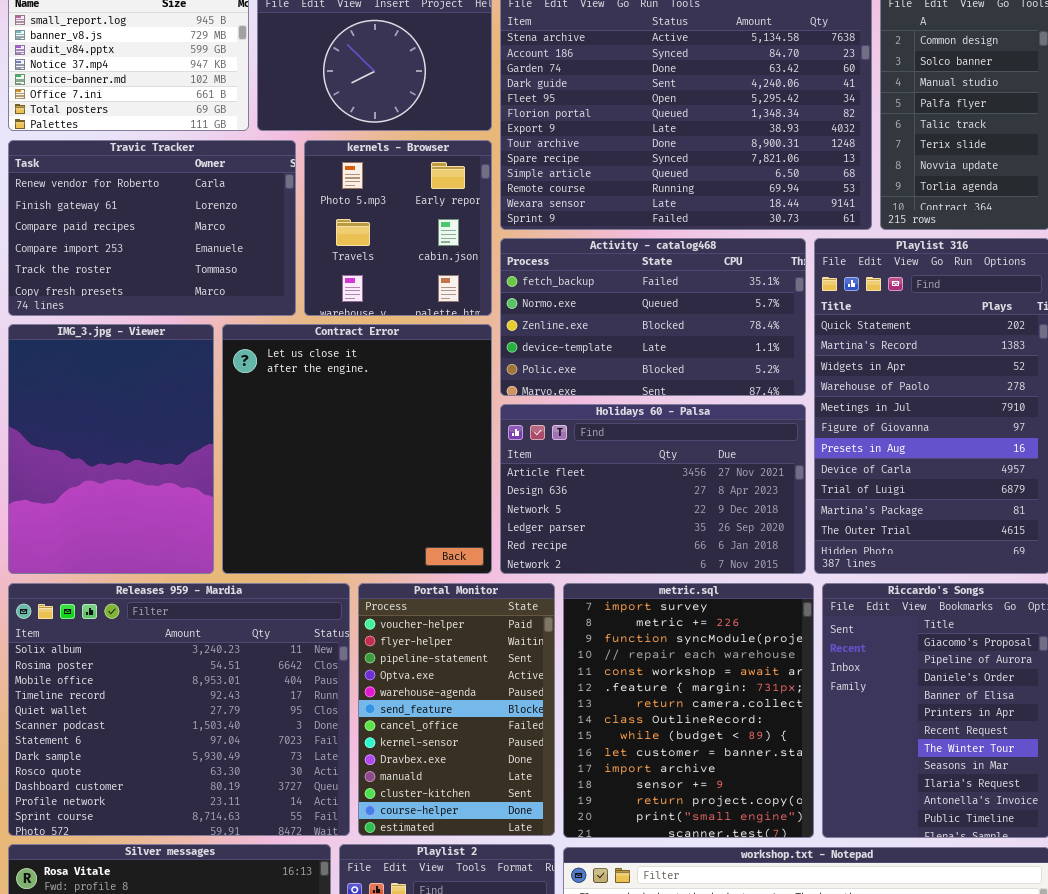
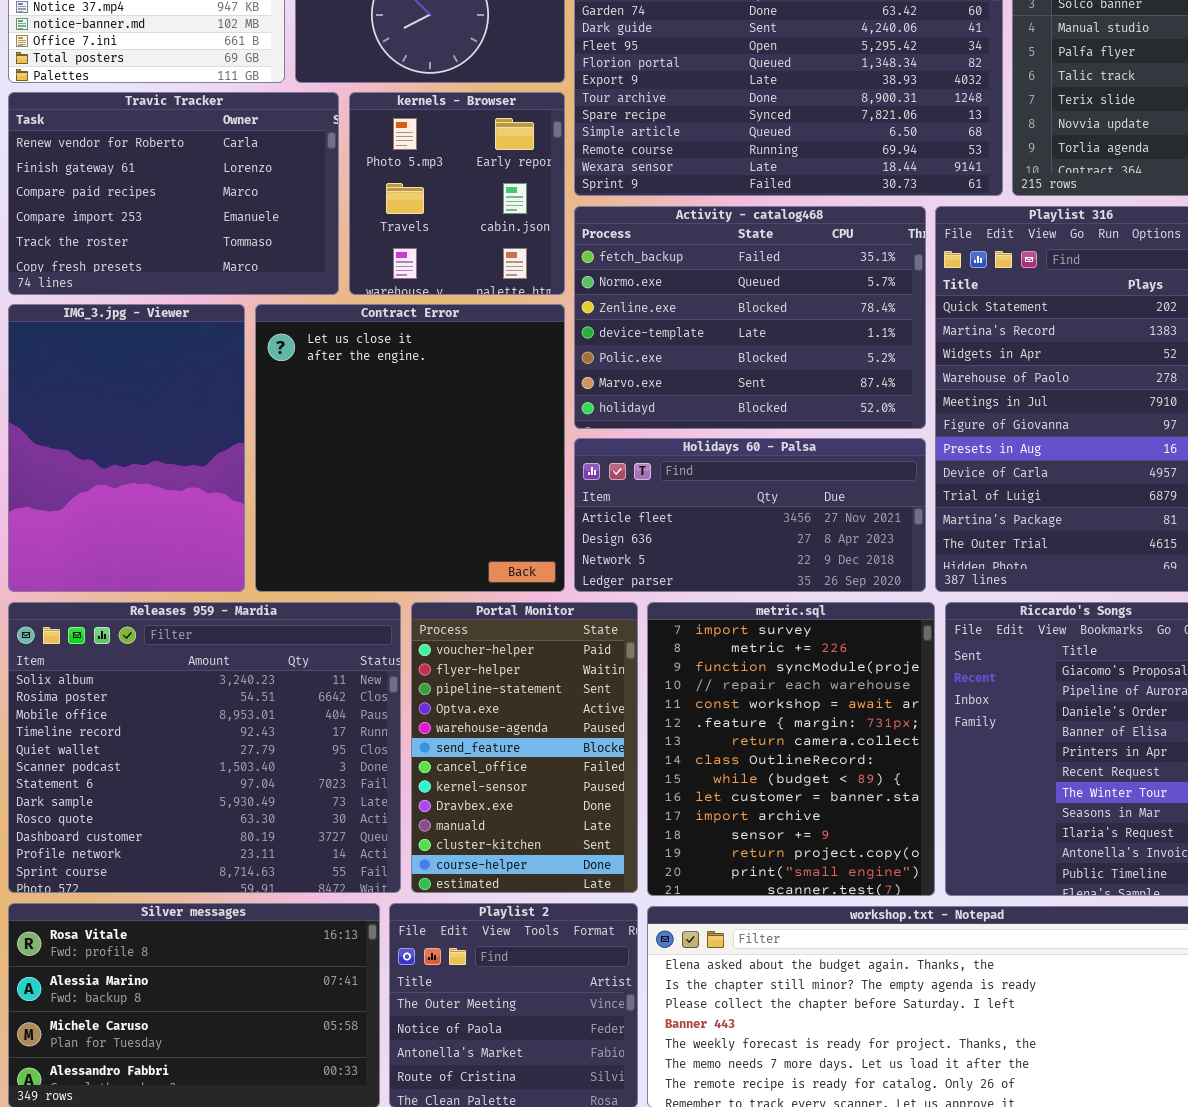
Activity - catalog468: [500,238,806,396] -> [574,206,926,429], resized
Holidays 60 - Palsa: [500,404,806,574] -> [574,438,926,592], resized

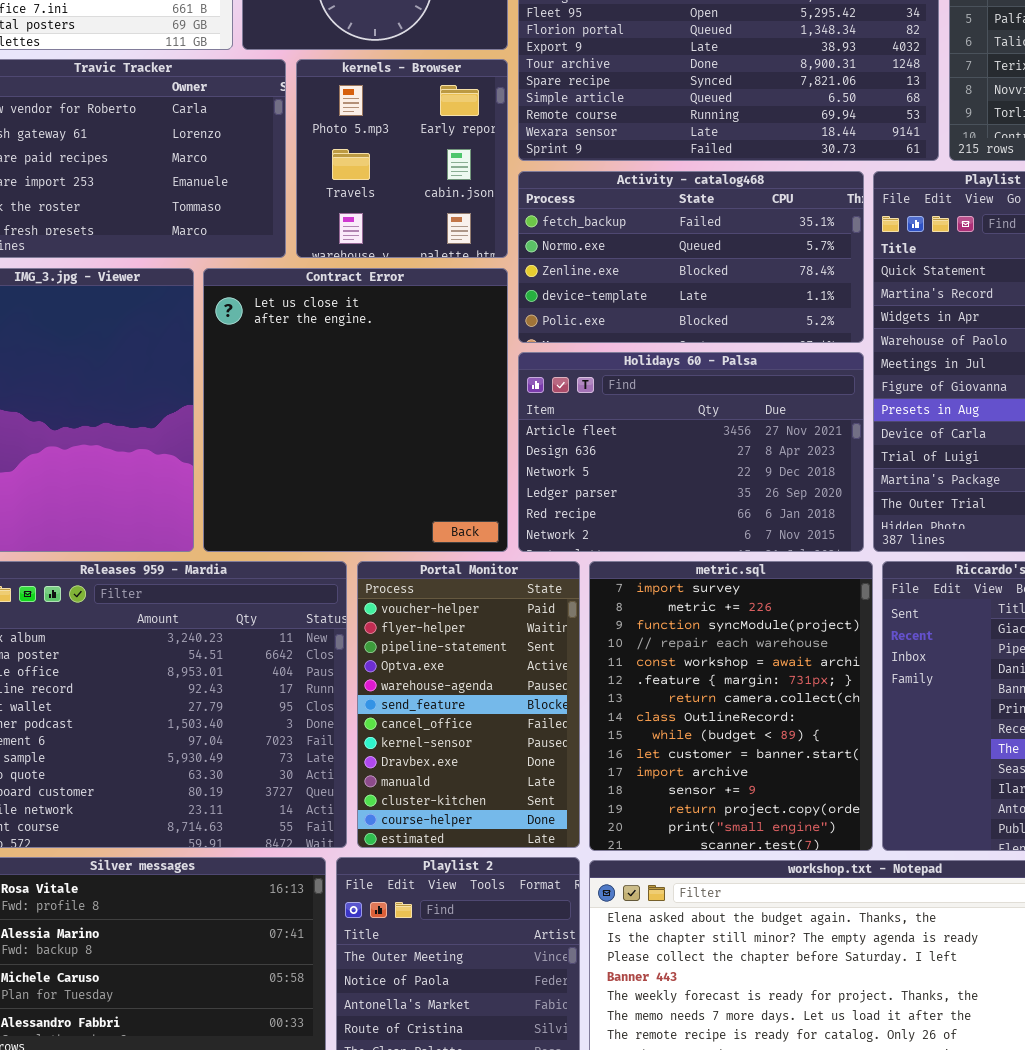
Activity - catalog468: [574,206,926,429] -> [518,171,864,343], resized
Holidays 60 - Palsa: [574,438,926,592] -> [518,352,864,552], resized

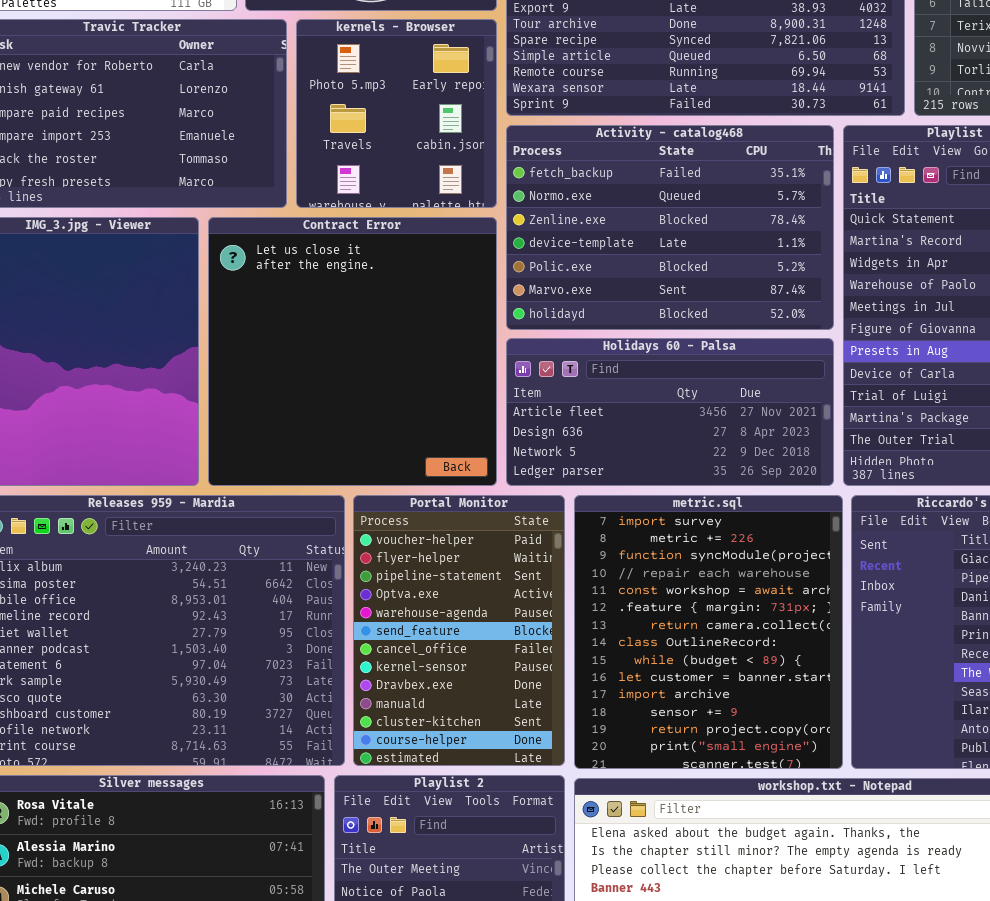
Activity - catalog468: [518,171,864,343] -> [506,125,834,330], resized
Holidays 60 - Palsa: [518,352,864,552] -> [506,338,834,486], resized

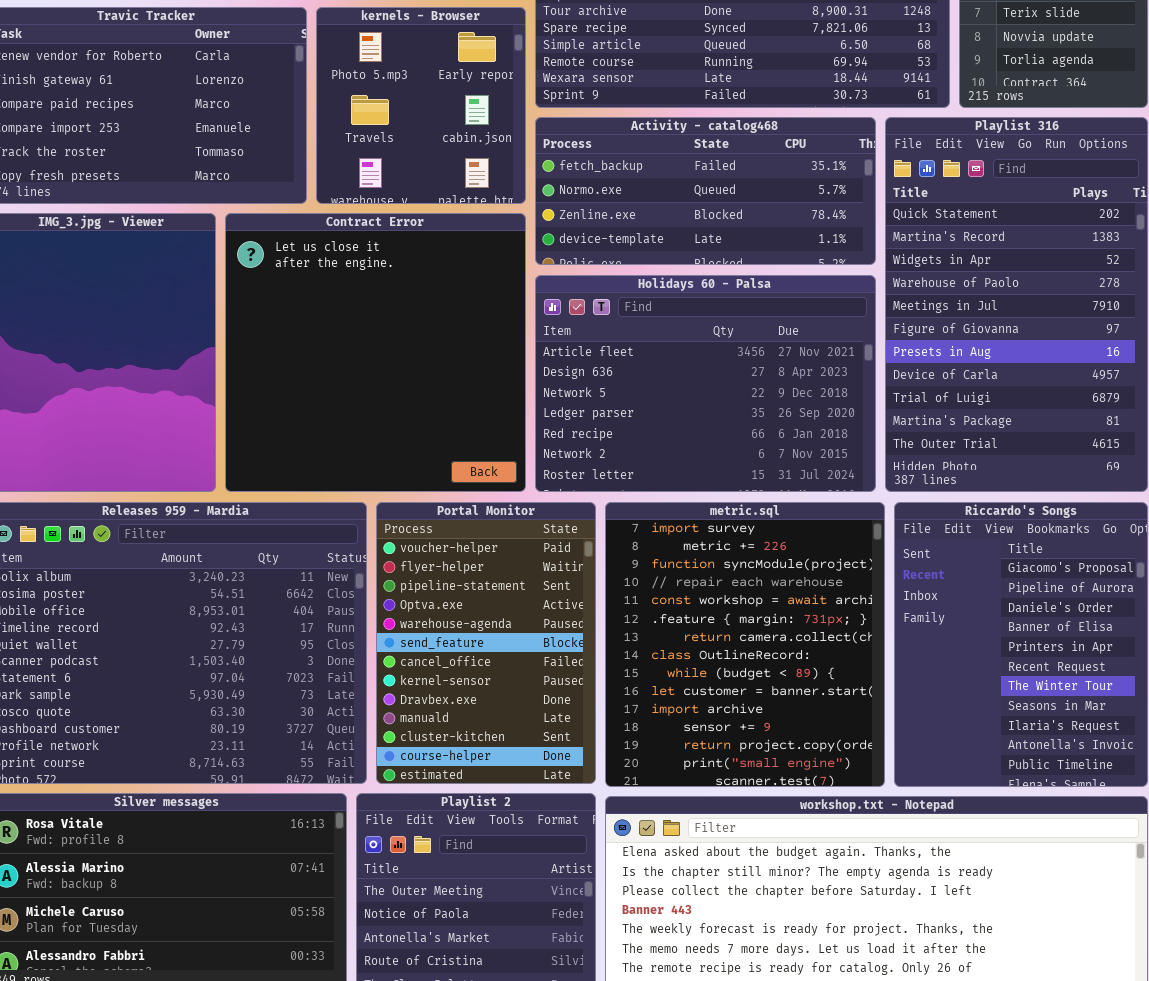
Activity - catalog468: [506,125,834,330] -> [535,117,876,265], resized
Holidays 60 - Palsa: [506,338,834,486] -> [535,275,876,492], resized

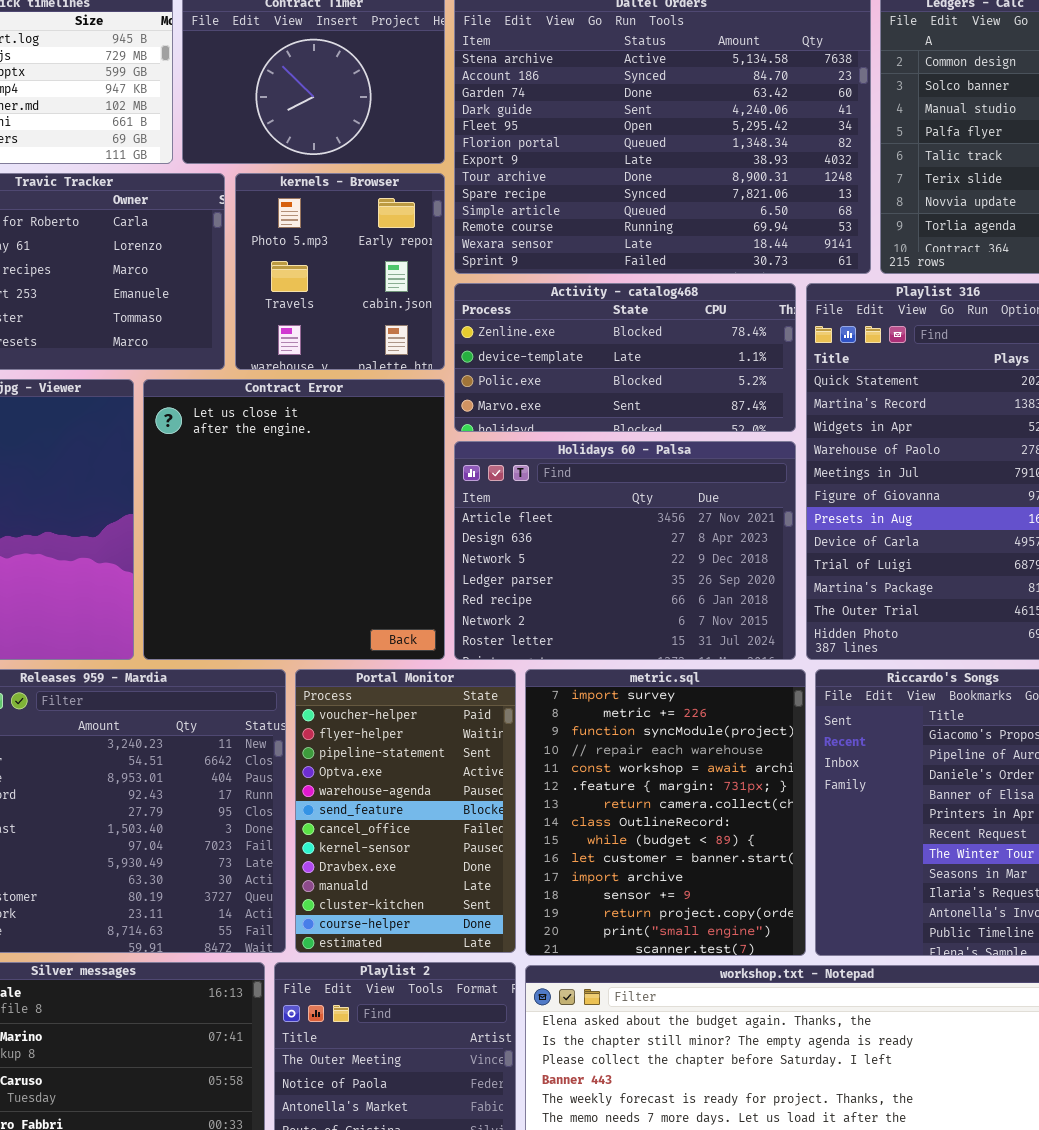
Activity - catalog468: [535,117,876,265] -> [454,283,796,432], scrolled down 2 rows

